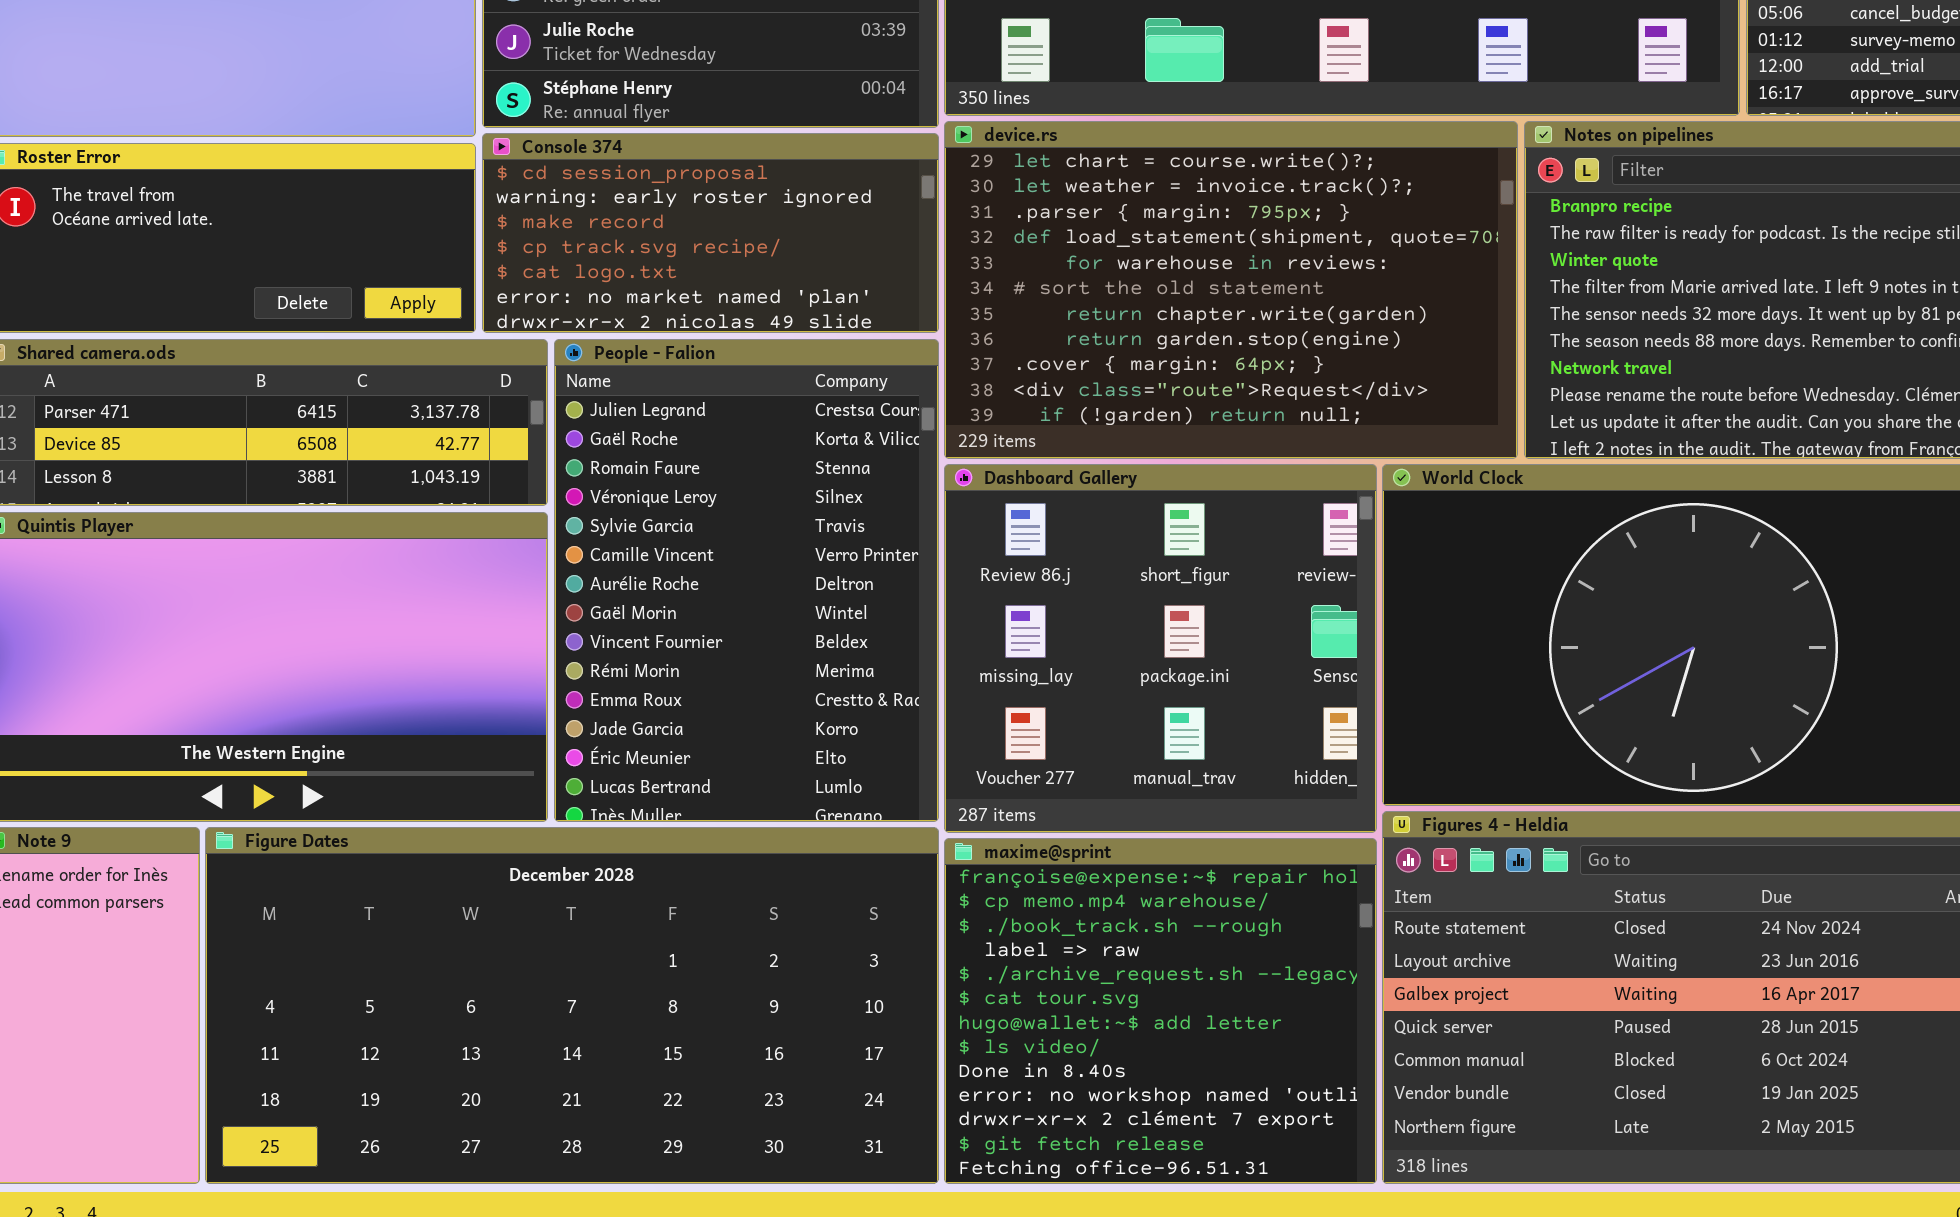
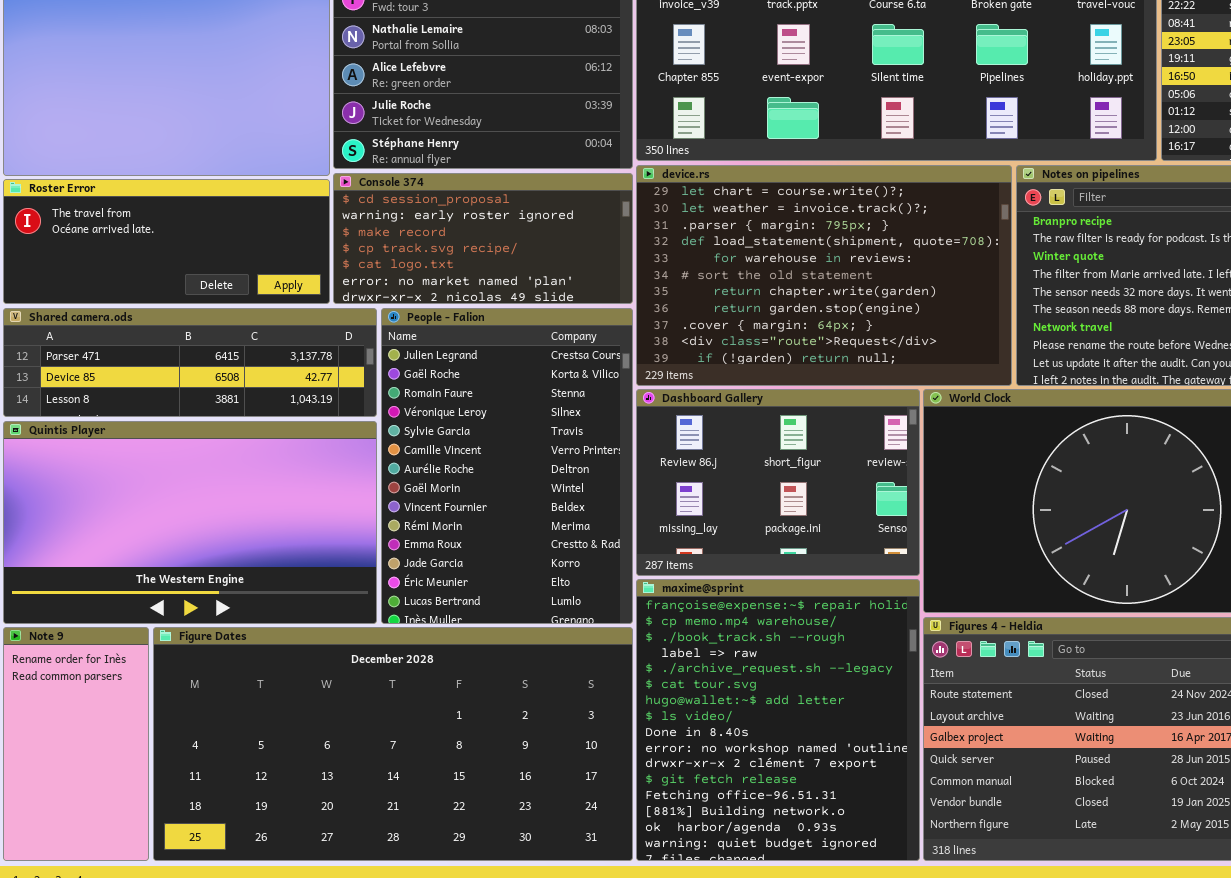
Dashboard Gallery: [944,464,1377,833] -> [636,389,920,576], resized
maxime@sprint: [944,838,1377,1184] -> [636,579,920,861], resized

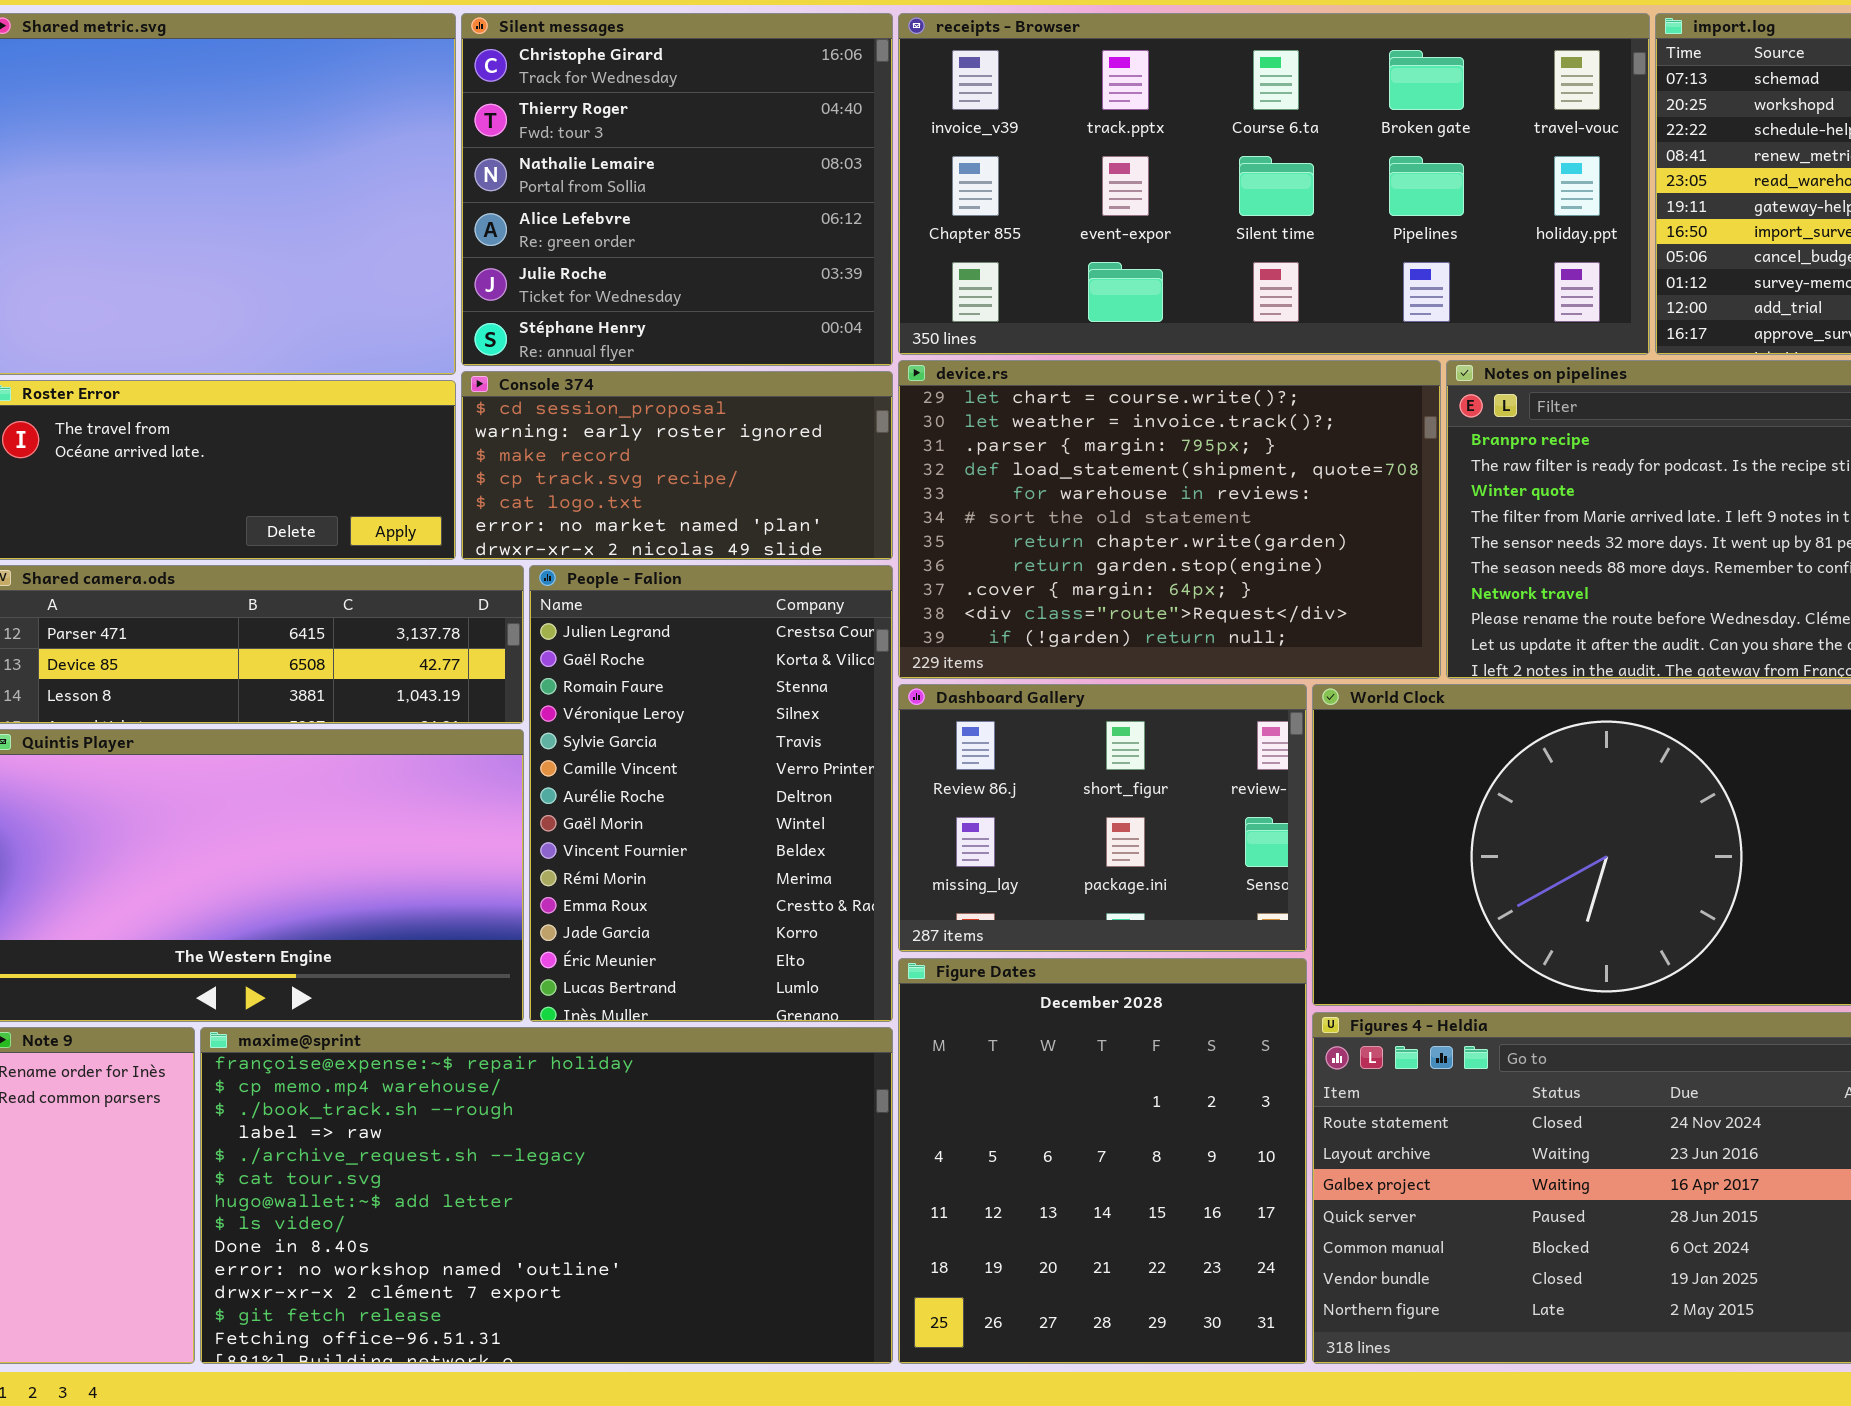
maxime@sprint: [636,579,920,861] -> [200,1027,893,1364], moved, resized
Figure Dates: [153,627,633,861] -> [898,958,1307,1364], moved, resized

